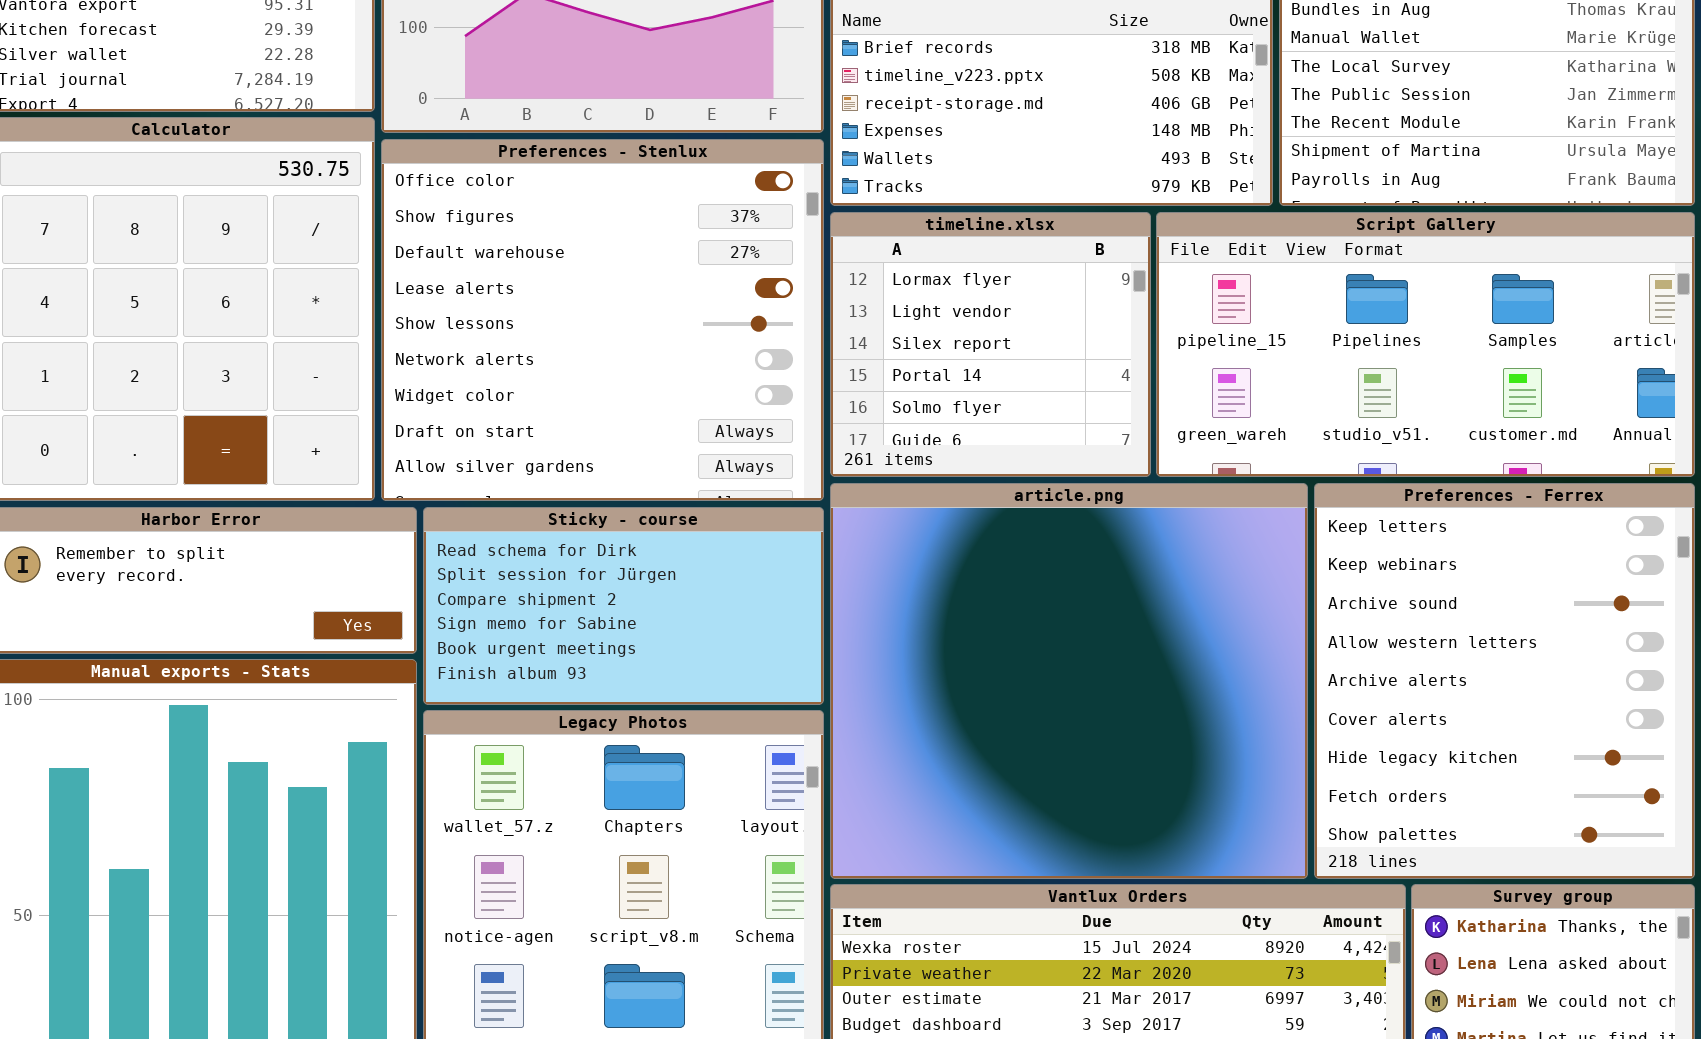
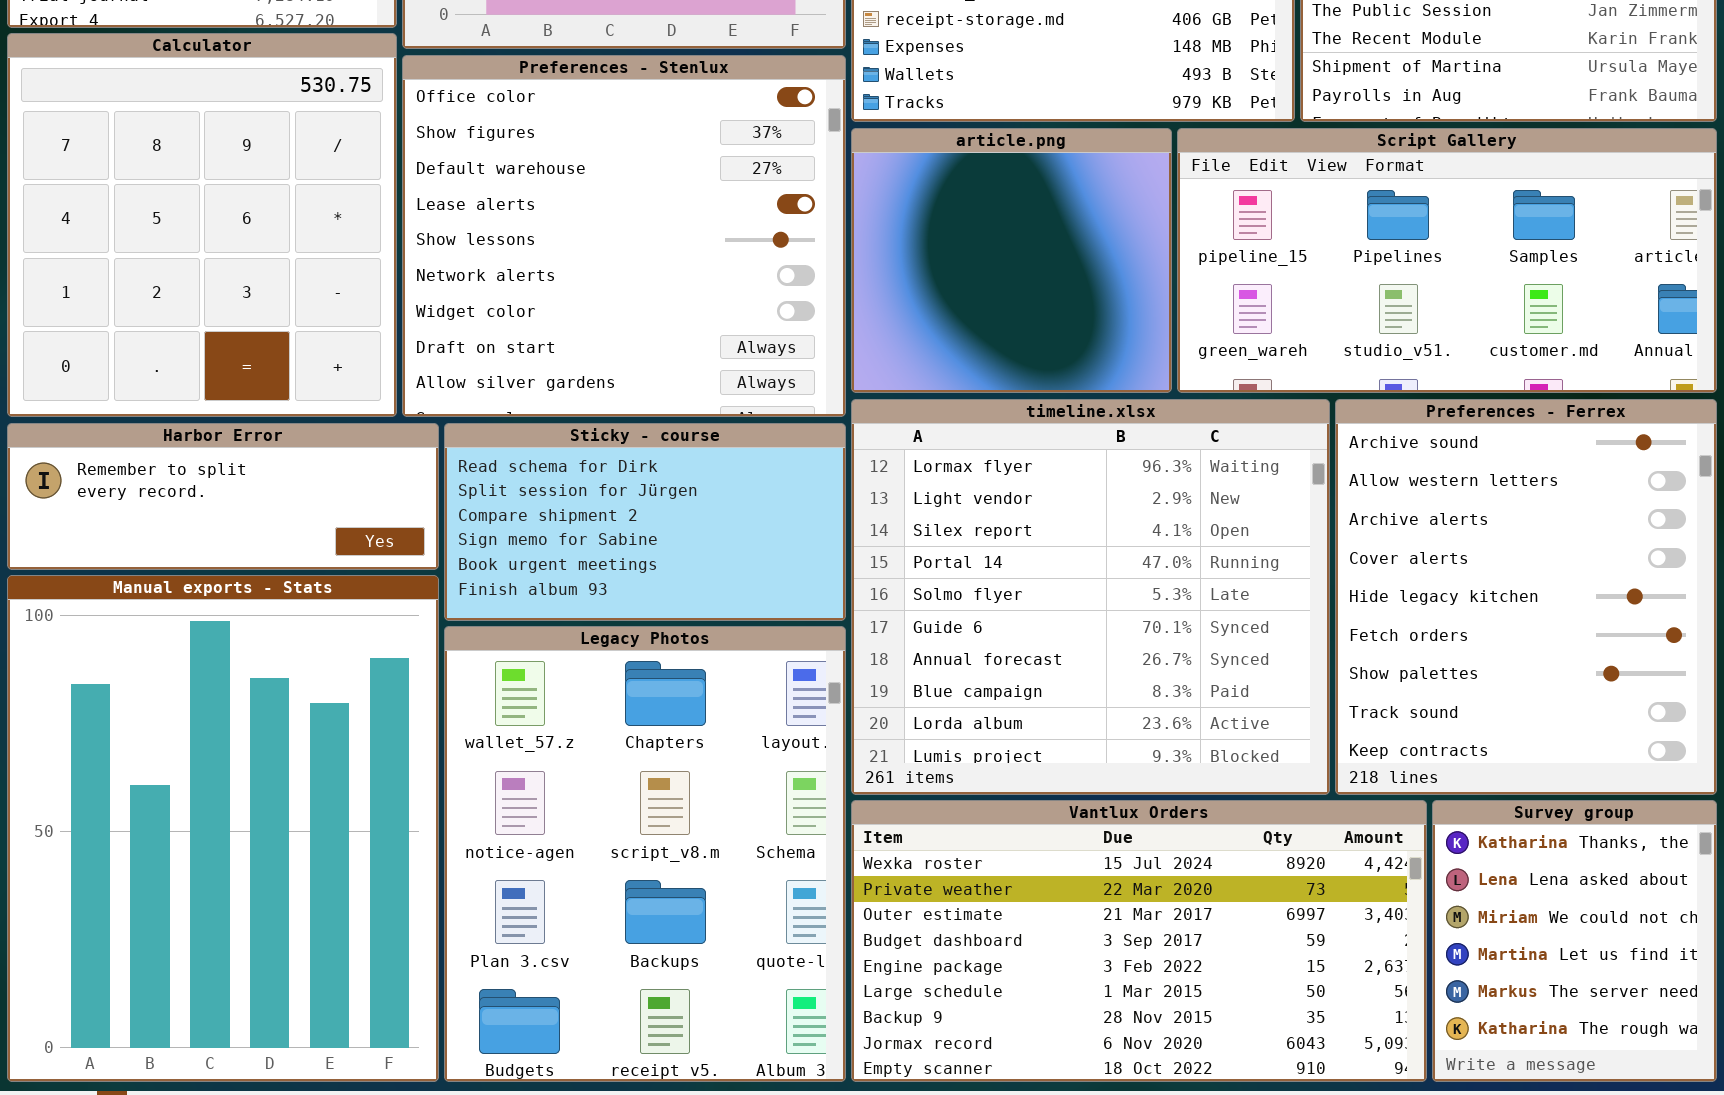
timeline.xlsx: [830,212,1151,477] -> [851,399,1330,795], moved, resized
article.png: [830,483,1308,879] -> [851,128,1172,393], moved, resized
Preferences - Ferrex: [1314,483,1695,879] -> [1335,399,1717,795], scrolled down 2 rows

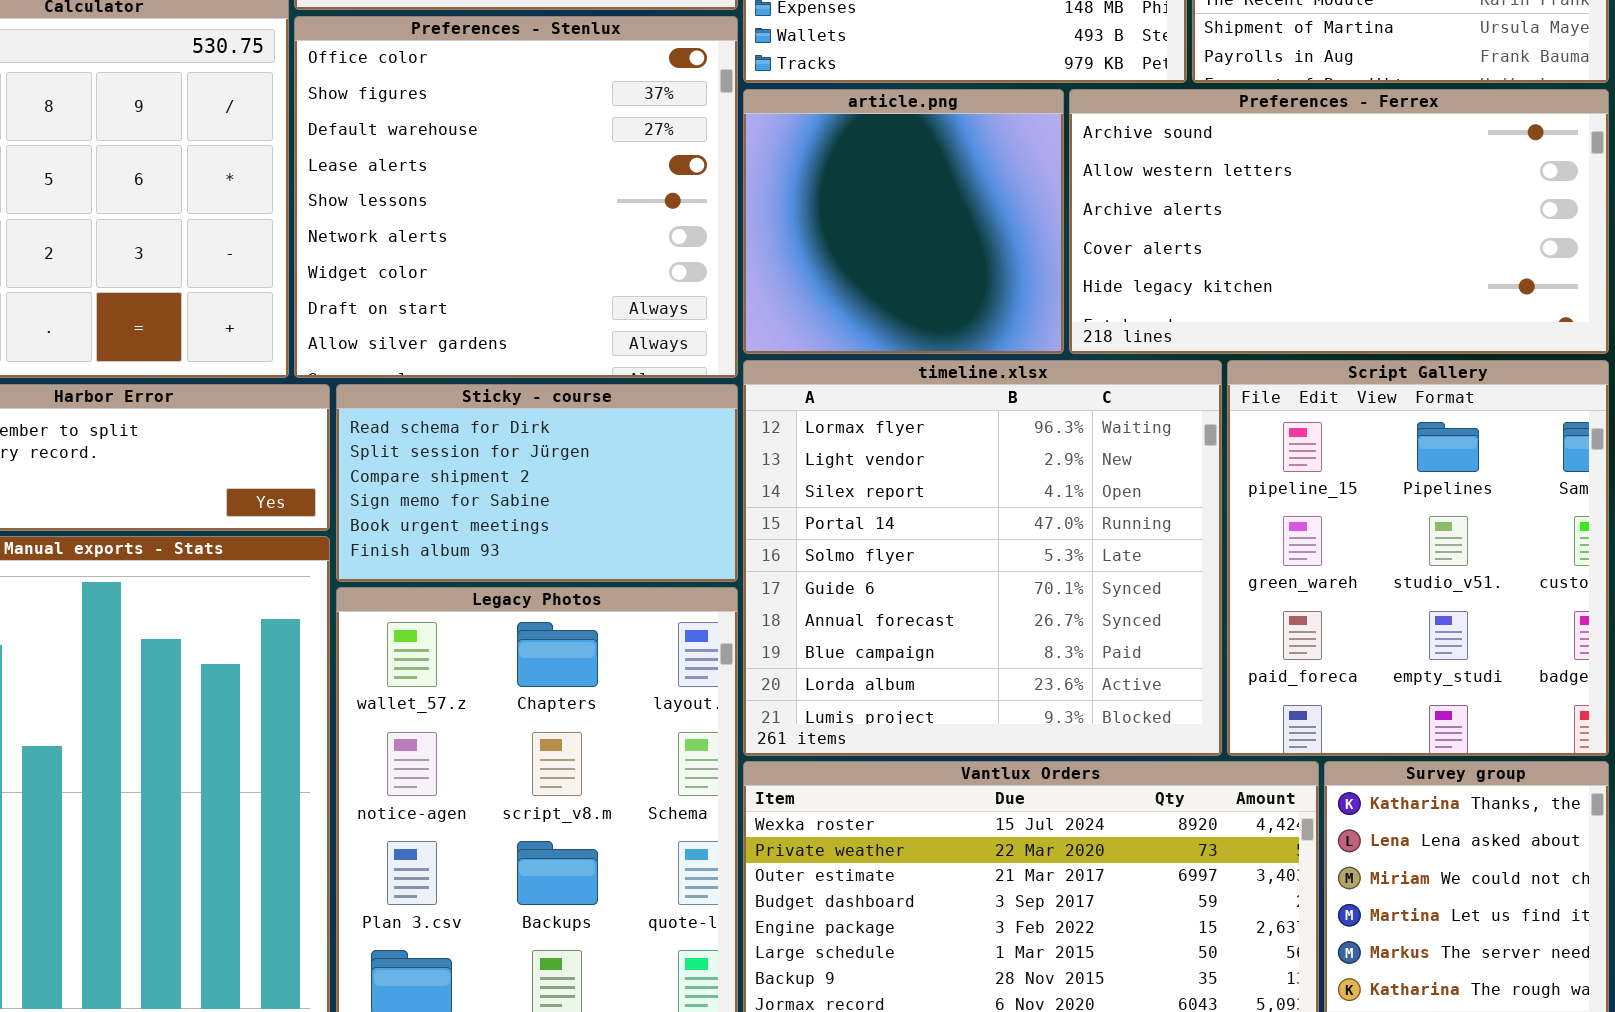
Script Gallery: [1177,128,1717,393] -> [1227,360,1609,756], moved, resized
Preferences - Ferrex: [1335,399,1717,795] -> [1069,89,1609,354], moved, resized

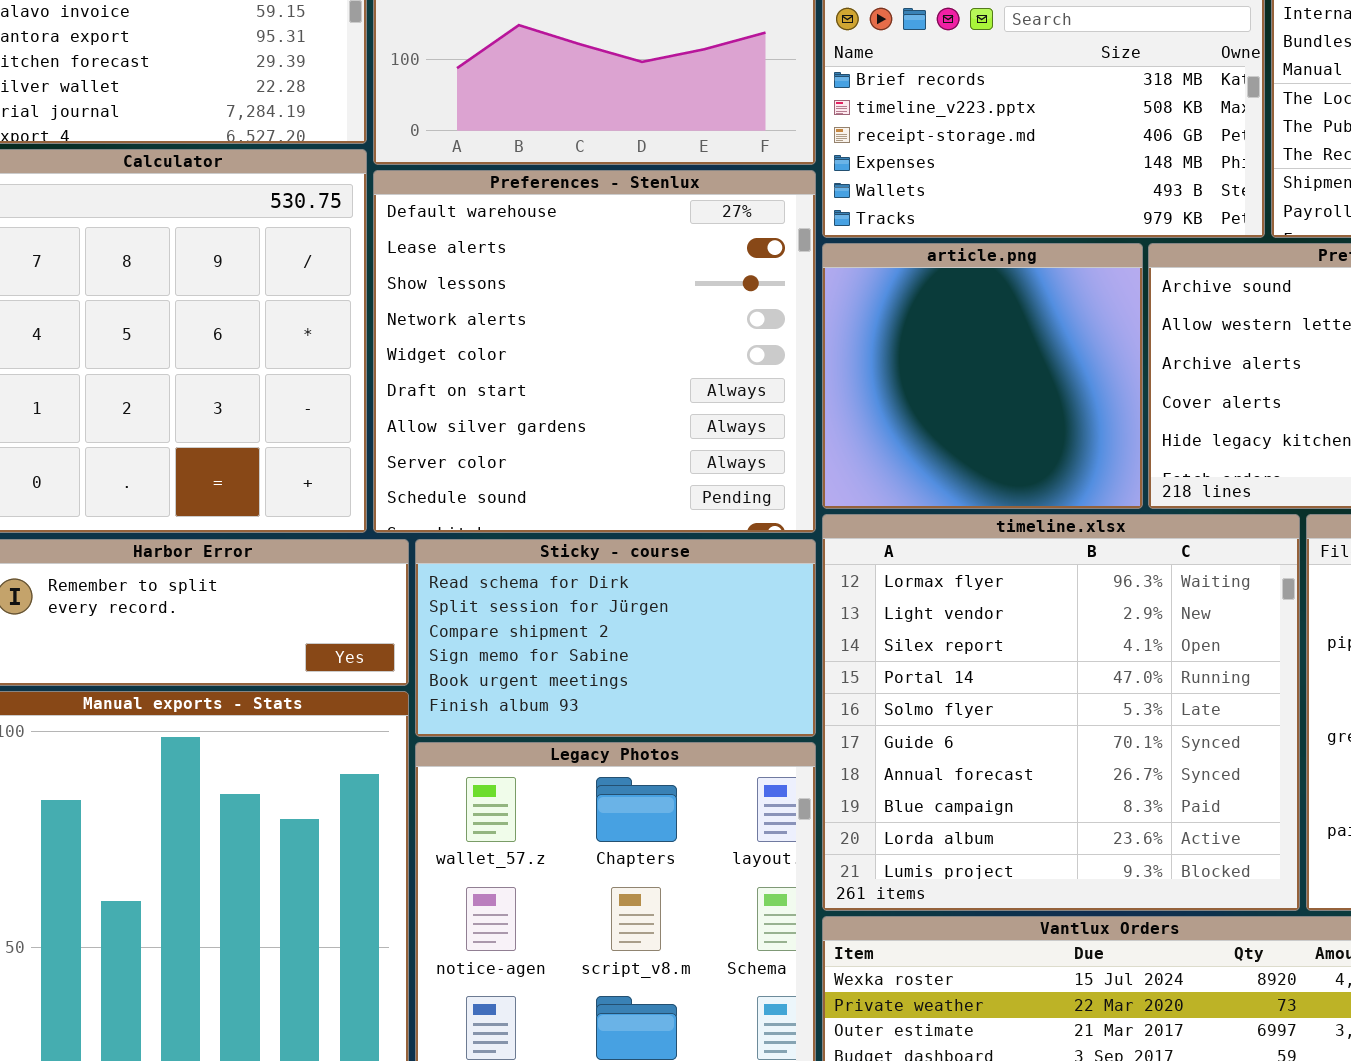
Preferences - Stenlux: [294,16,738,378] -> [373,170,816,533], scrolled down 2 rows

